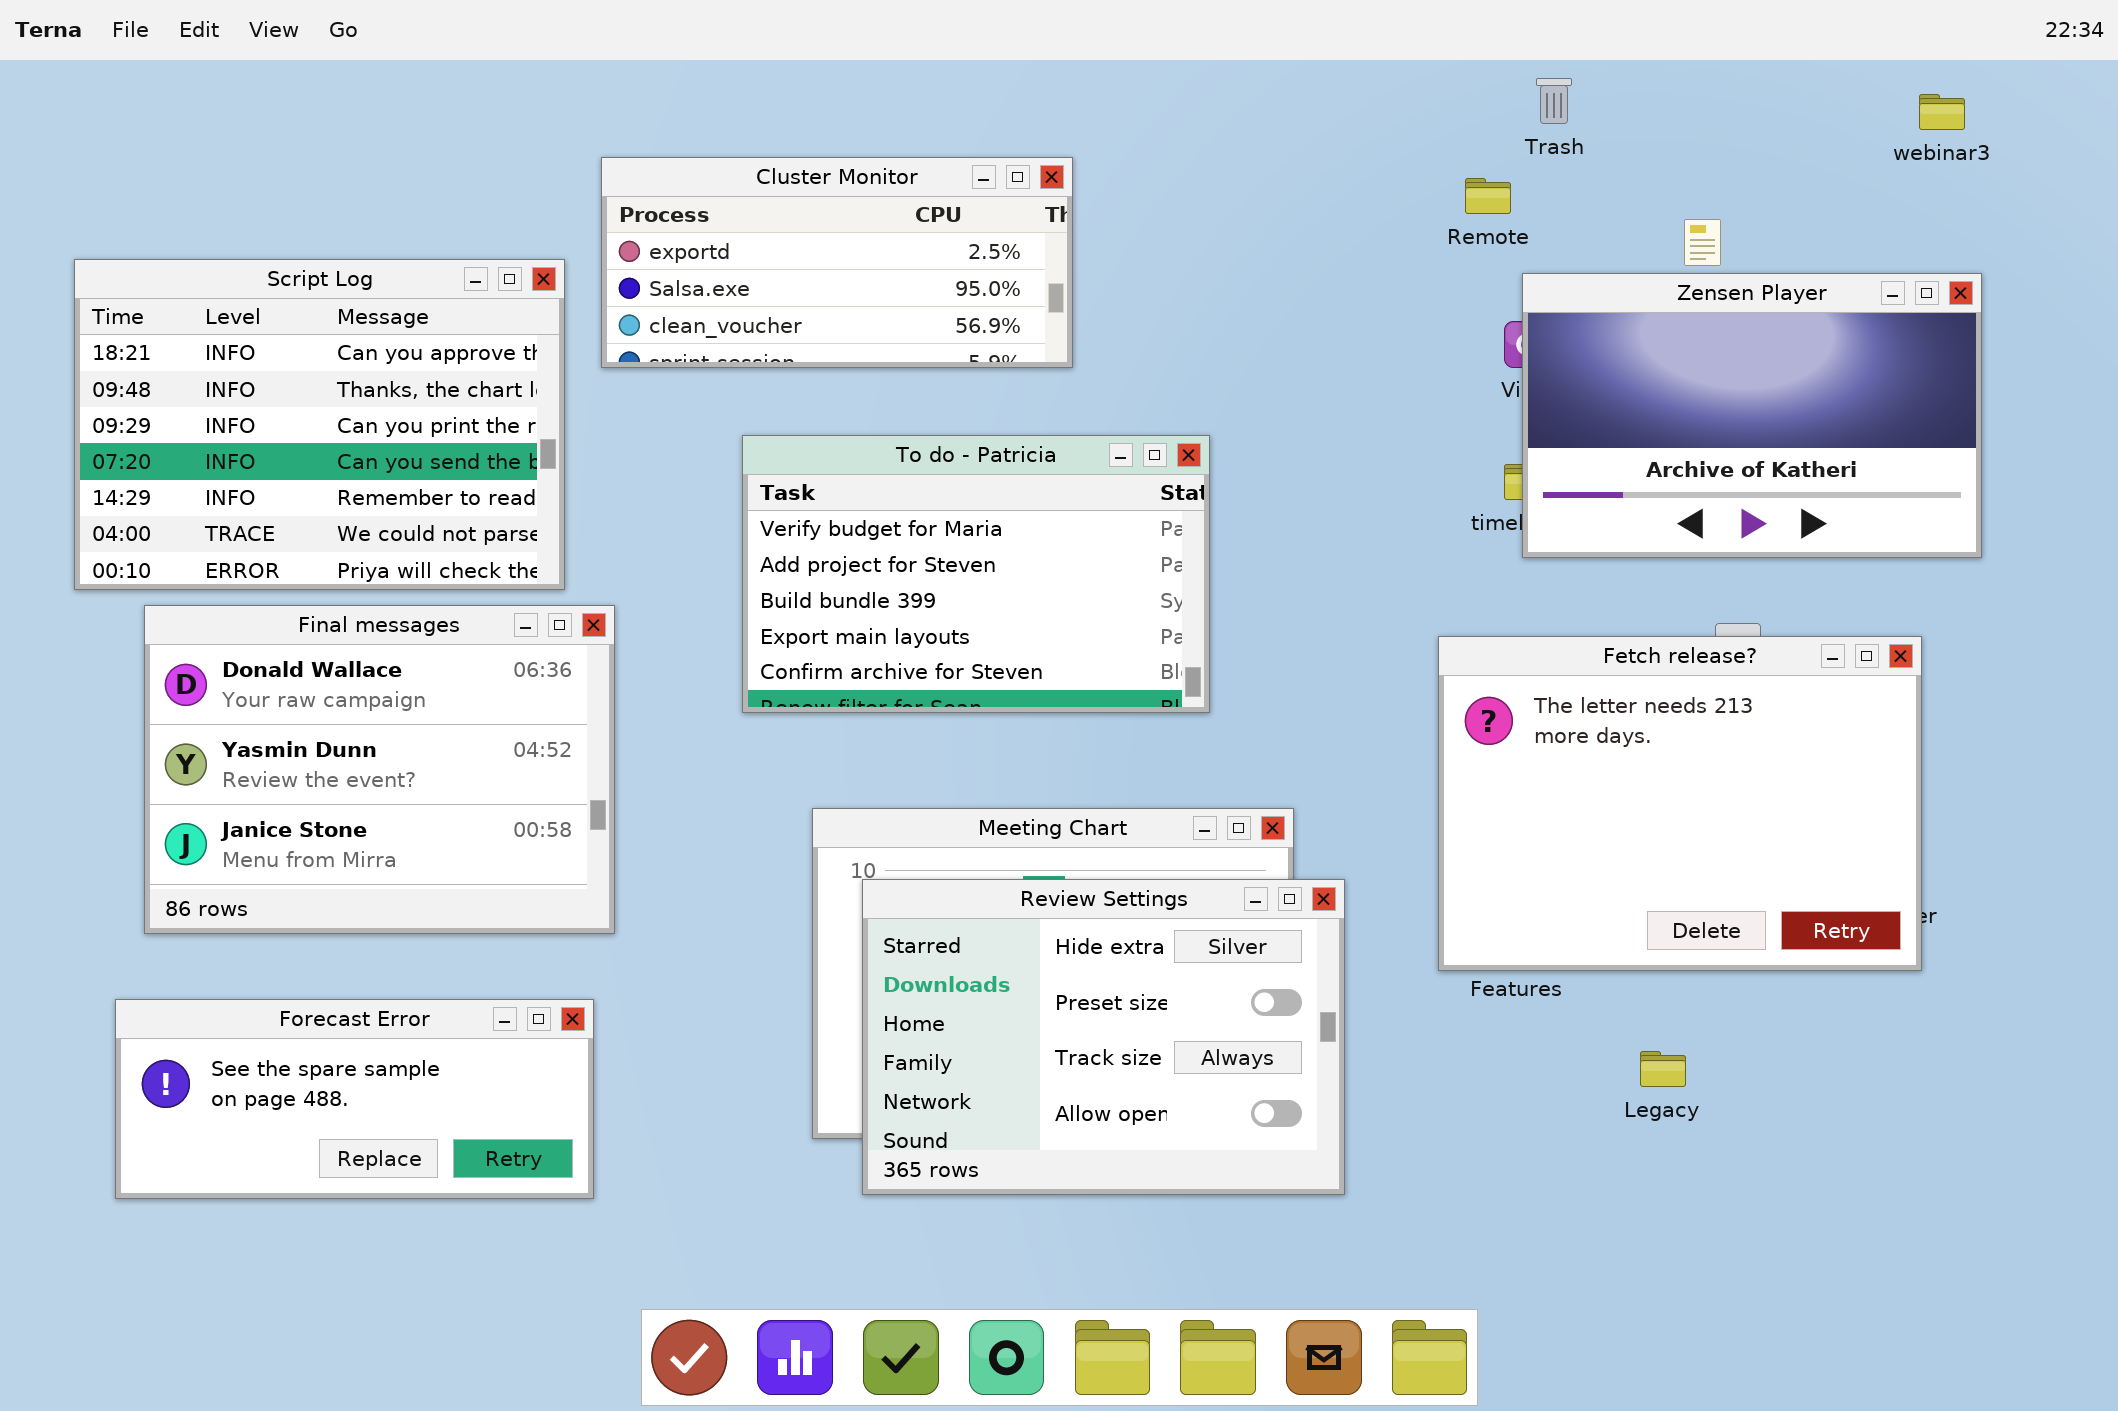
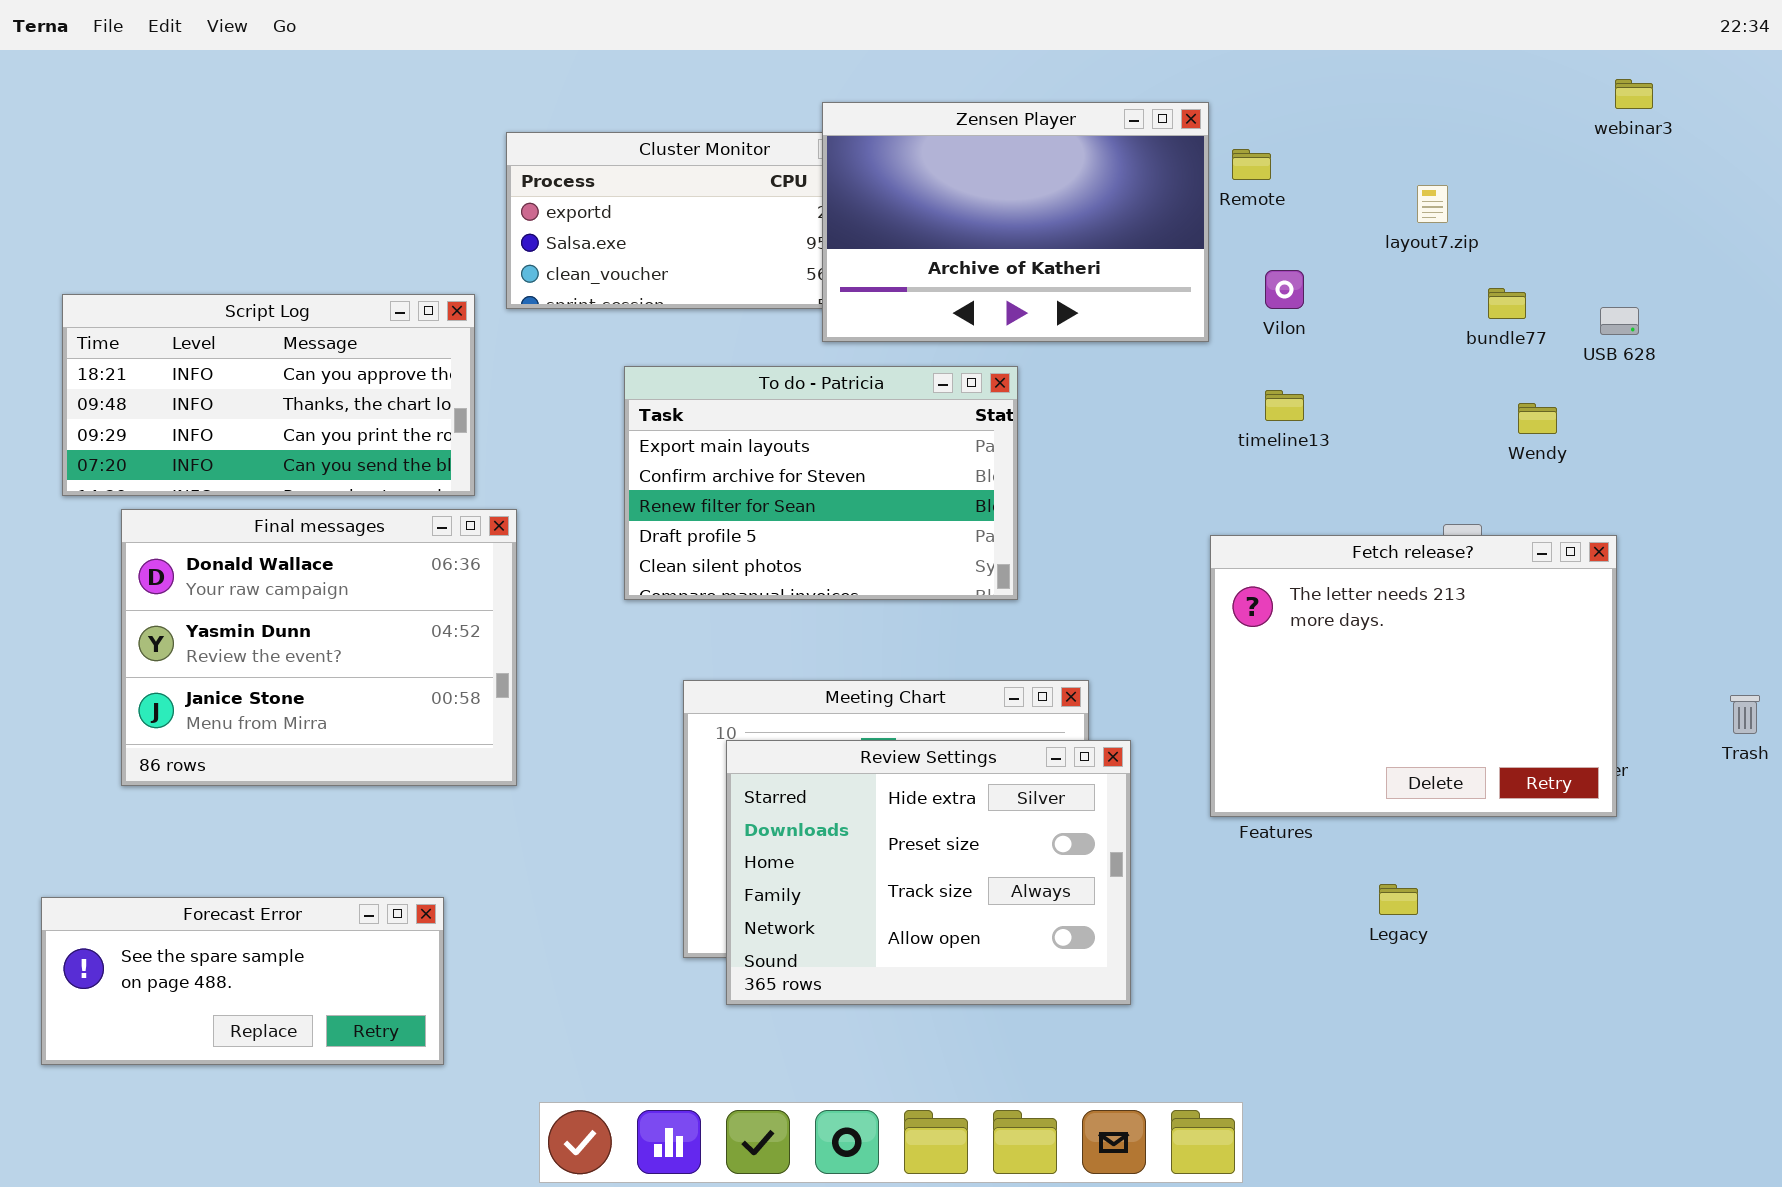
Trash: [1536,78,1572,124] -> [1730,695,1760,734], moved
Script Log: [74,259,565,590] -> [62,294,475,496], resized
Zensen Player: [1522,273,1982,558] -> [822,102,1209,342], moved
To do - Patricia: [742,435,1210,713] -> [624,366,1018,600], scrolled down 3 rows
Forecast Error: [115,999,594,1199] -> [41,897,444,1065], moved

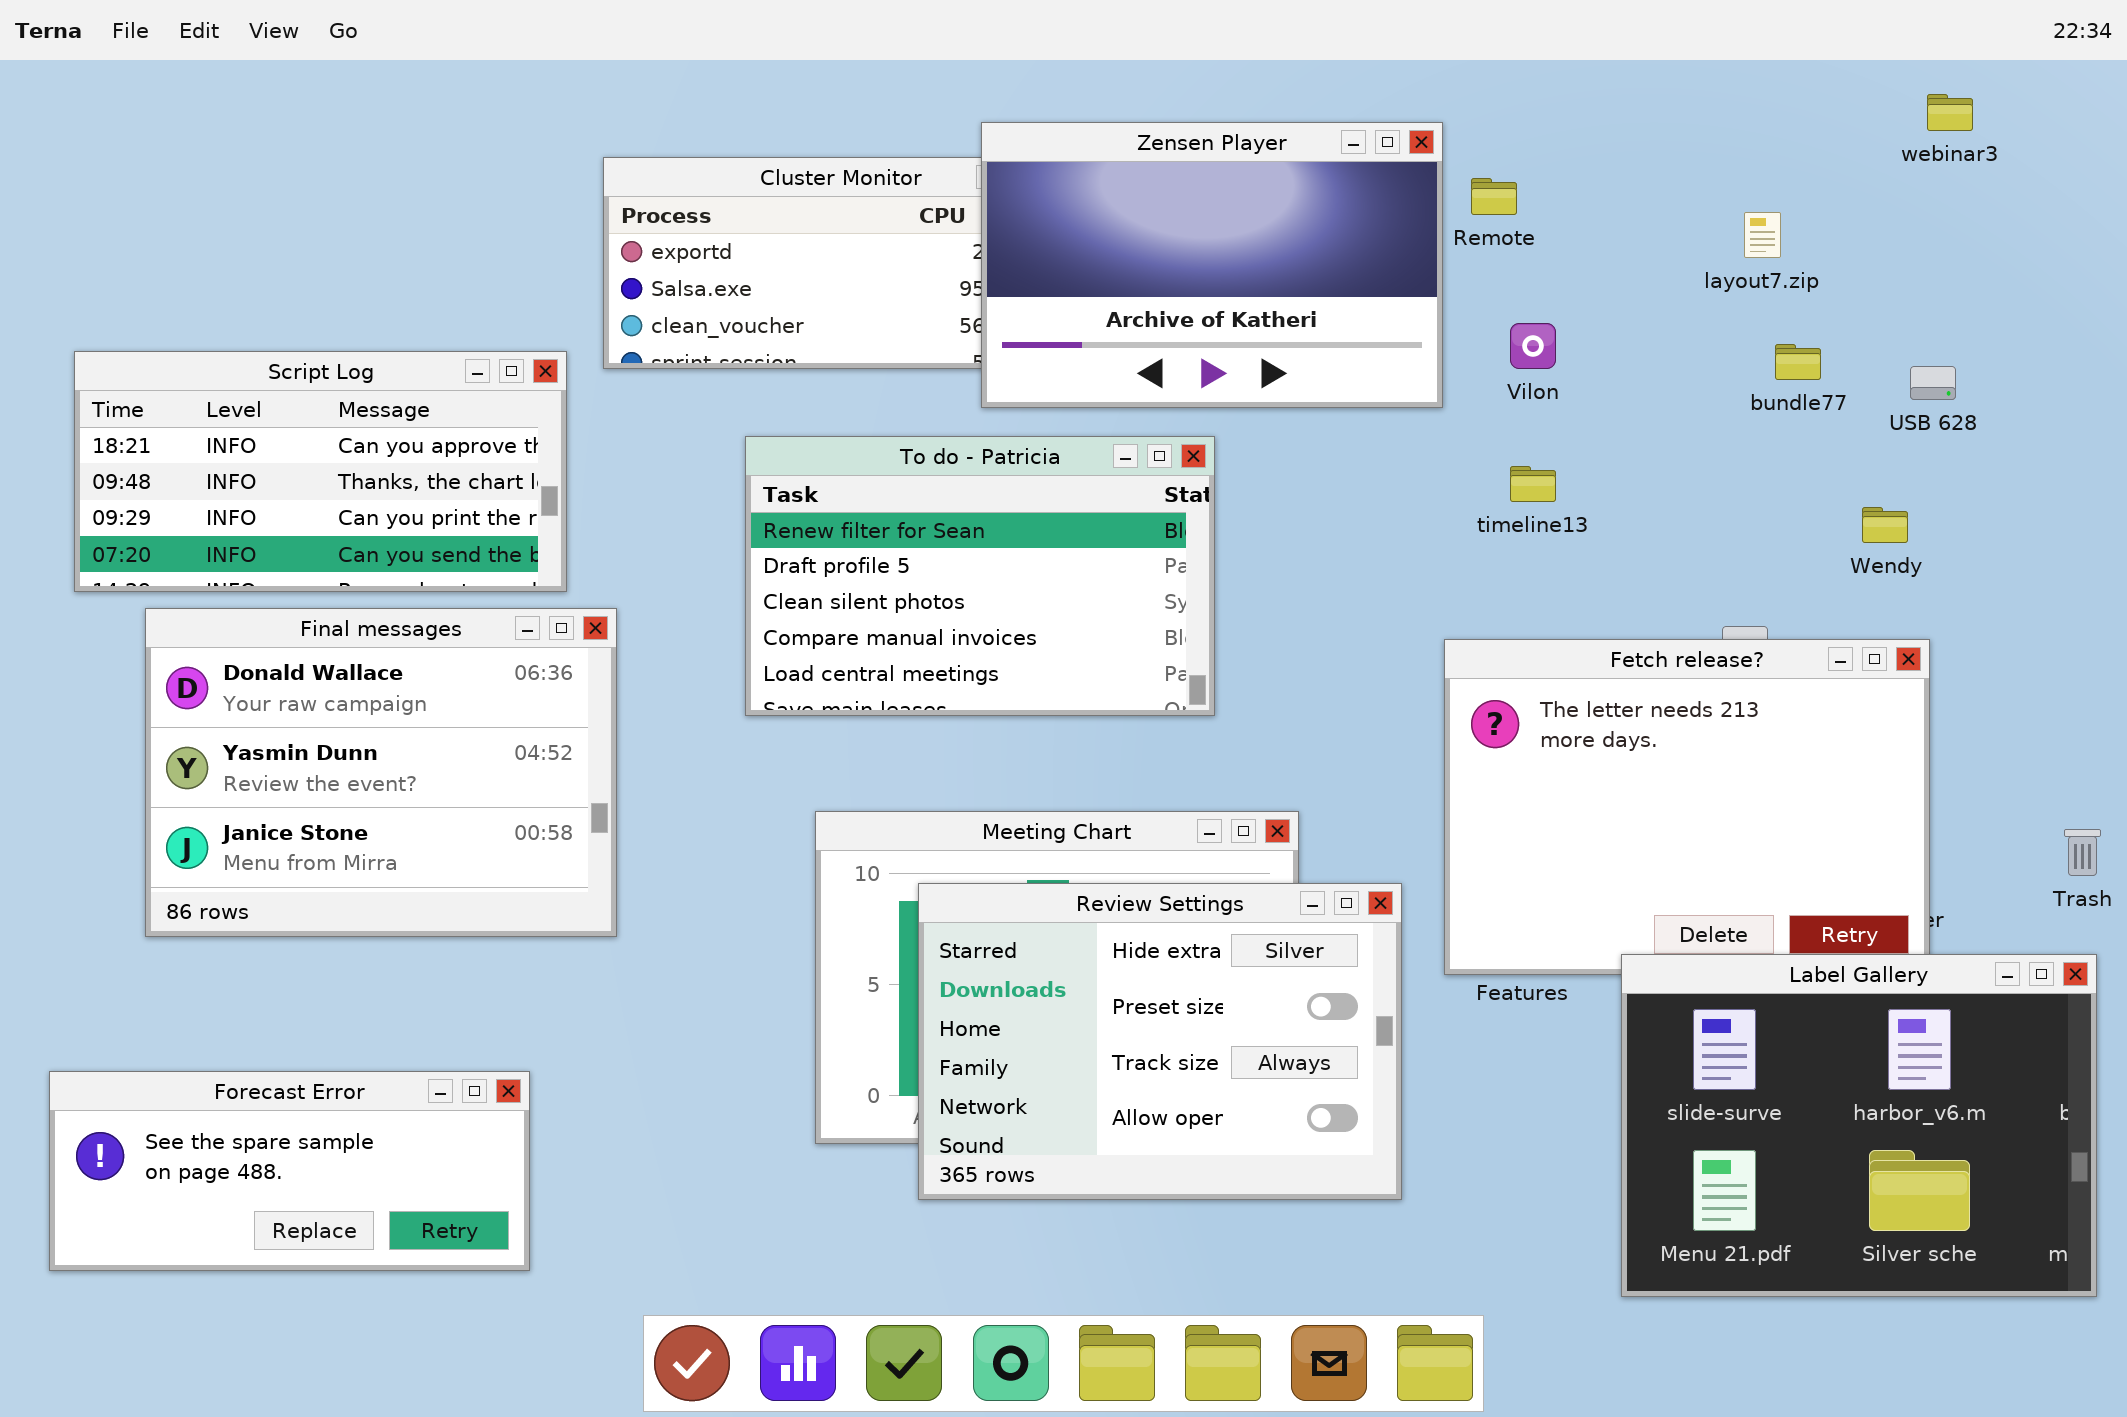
layout7.zip: [1417,185,1448,223] -> [1744,212,1781,258], moved
To do - Patricia: [624,366,1018,600] -> [745,436,1215,716], scrolled down 2 rows
Wendy: [1518,403,1557,434] -> [1862,507,1908,543], moved
Review Settings: [726,740,1131,1005] -> [918,883,1402,1200], moved
Label Gallery: none -> [1621,954,2097,1297], opened

